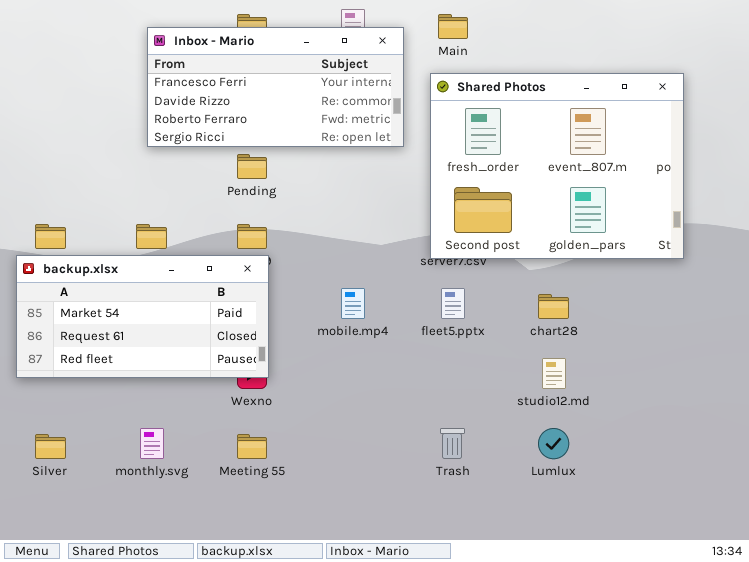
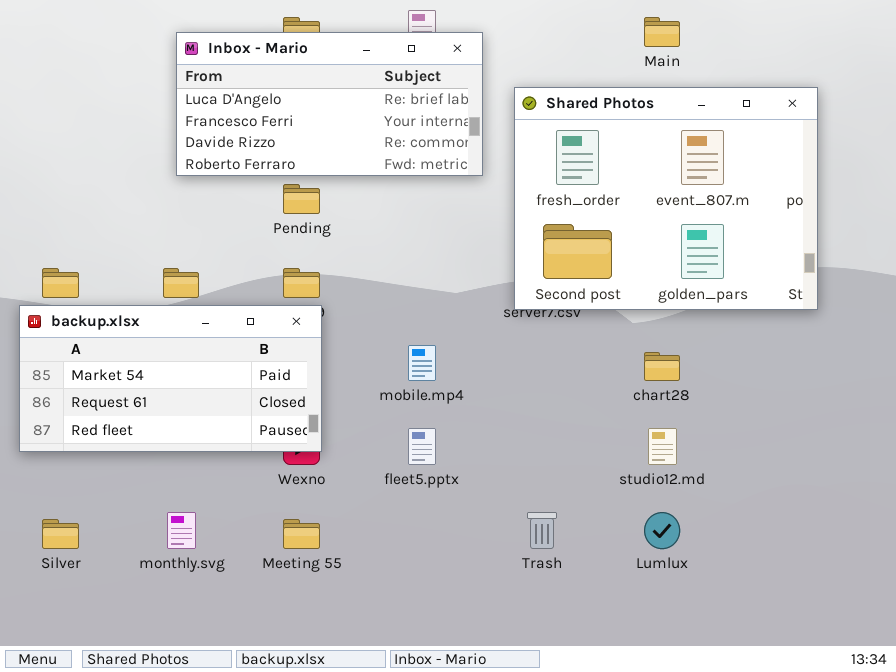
Main: [438,14,468,39] -> [644,17,680,47], moved
Inbox - Mario: [147,27,404,147] -> [176,32,483,176], scrolled up 1 row
fleet5.pptx: [441,288,465,319] -> [408,428,436,465], moved

